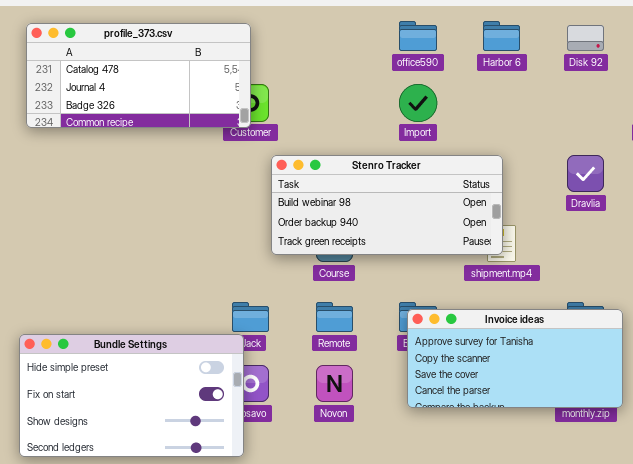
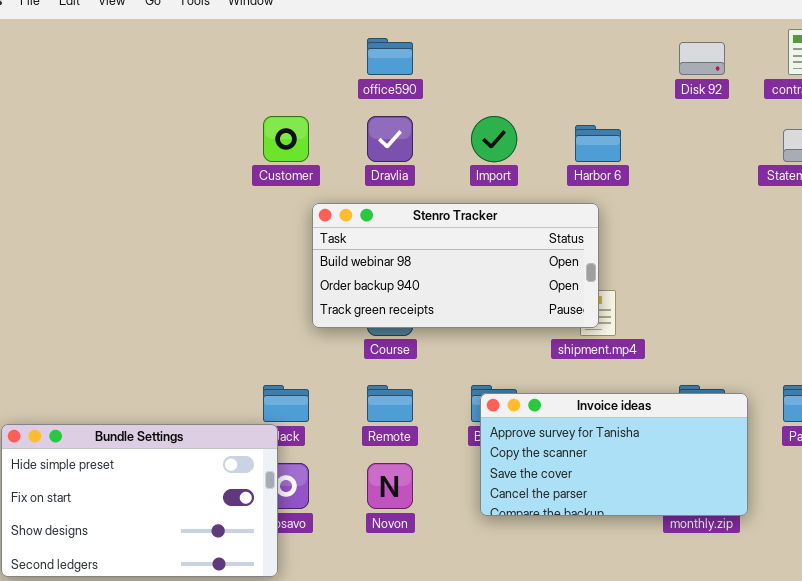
office590: [399,21,437,51] -> [367,38,413,75], moved
Harbor 6: [483,21,520,51] -> [575,125,621,162], moved
profile_373.csv: [26,23,251,128] -> none, closed
Dravlia: [567,155,604,192] -> [367,116,413,162], moved

